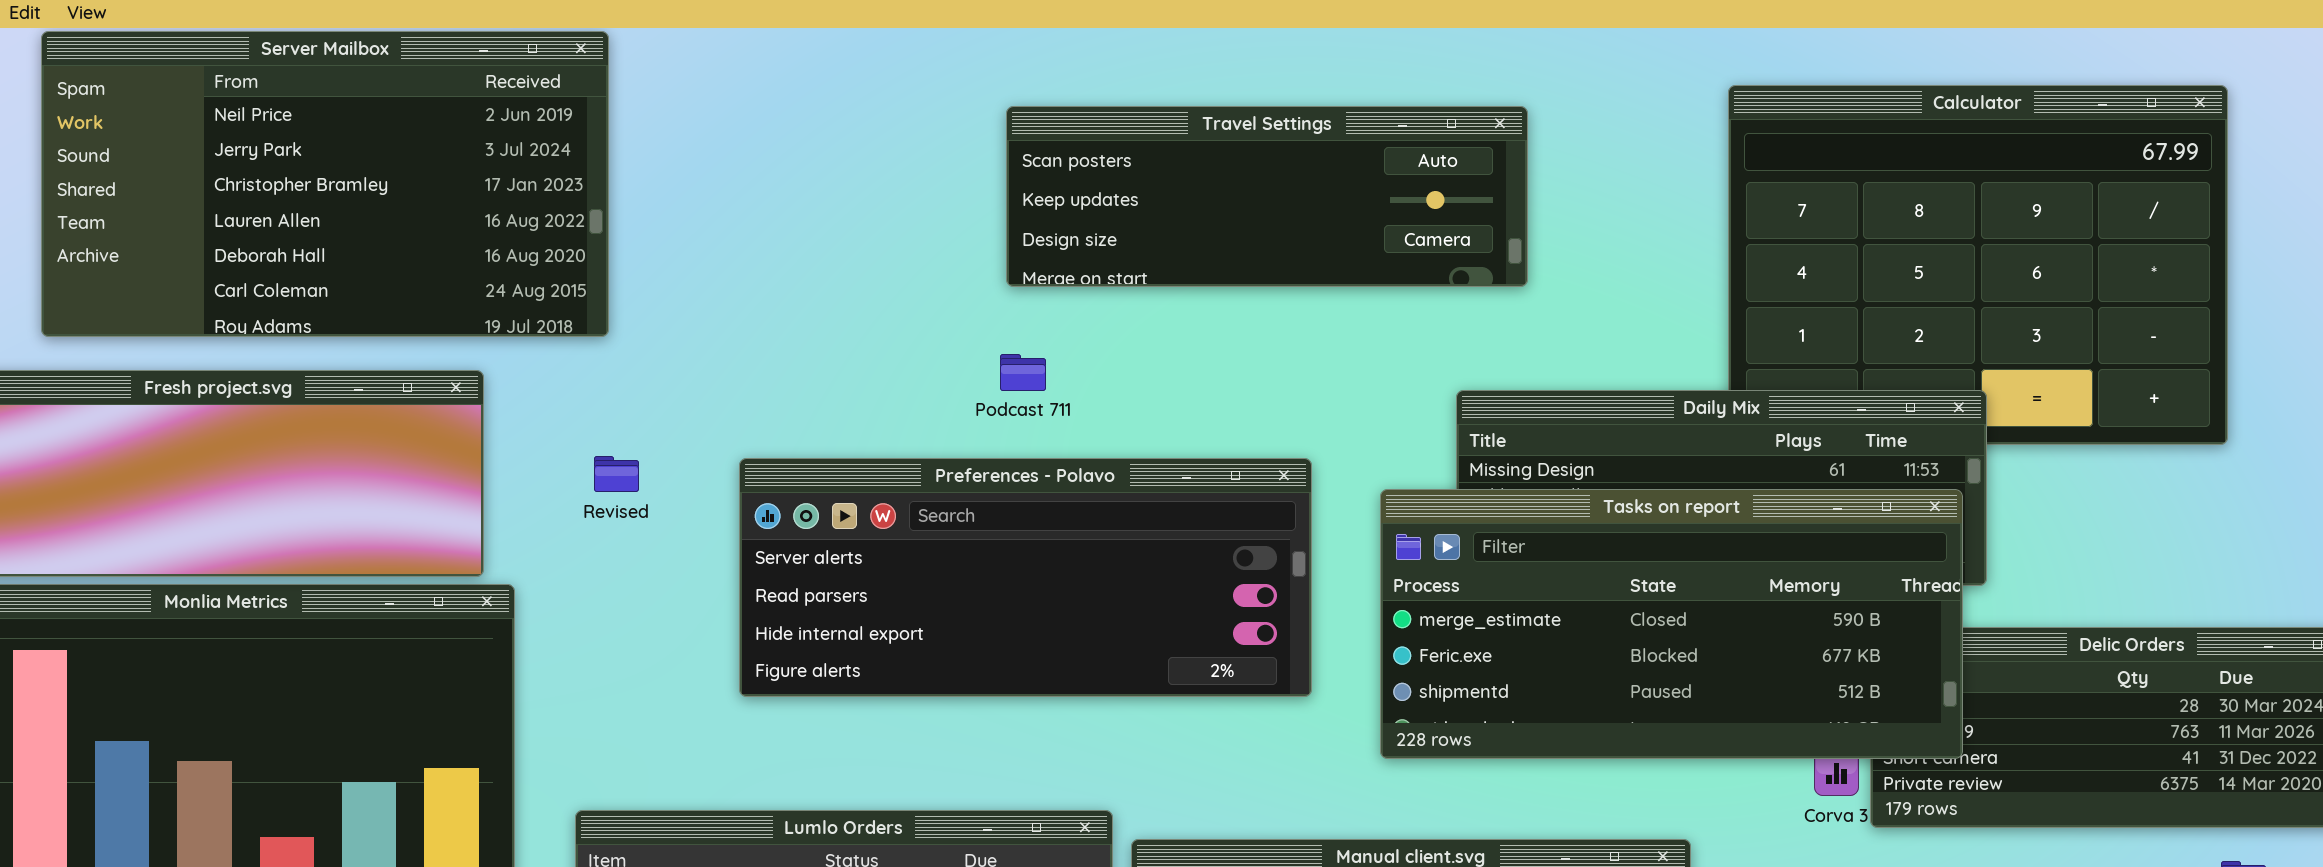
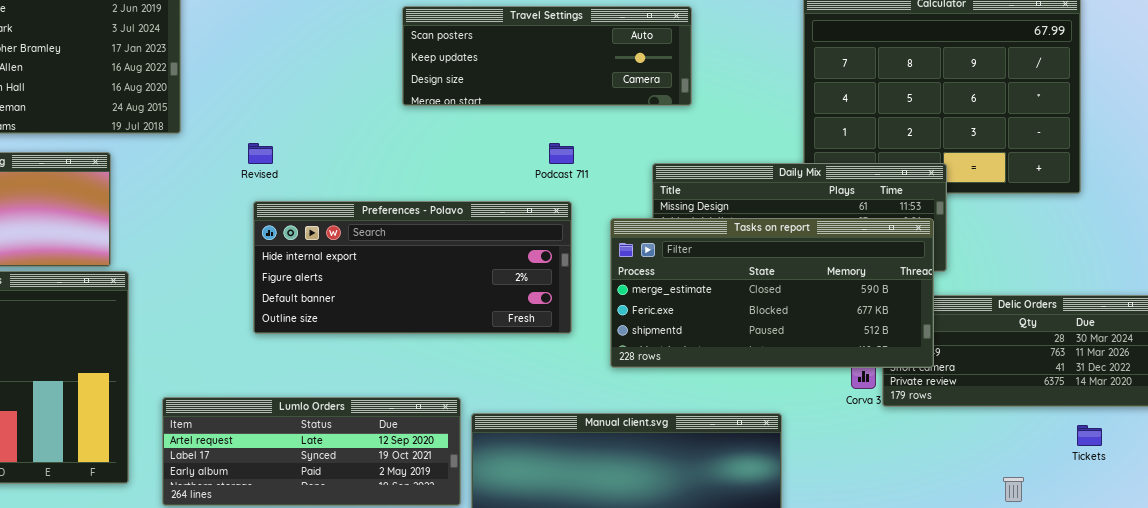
Podcast 711: [1000,354,1046,391] -> [549,143,574,164], moved
Revised: [594,456,639,492] -> [248,143,273,164], moved
Preferences - Polavo: [739,458,1312,697] -> [253,201,572,334], scrolled down 2 rows

